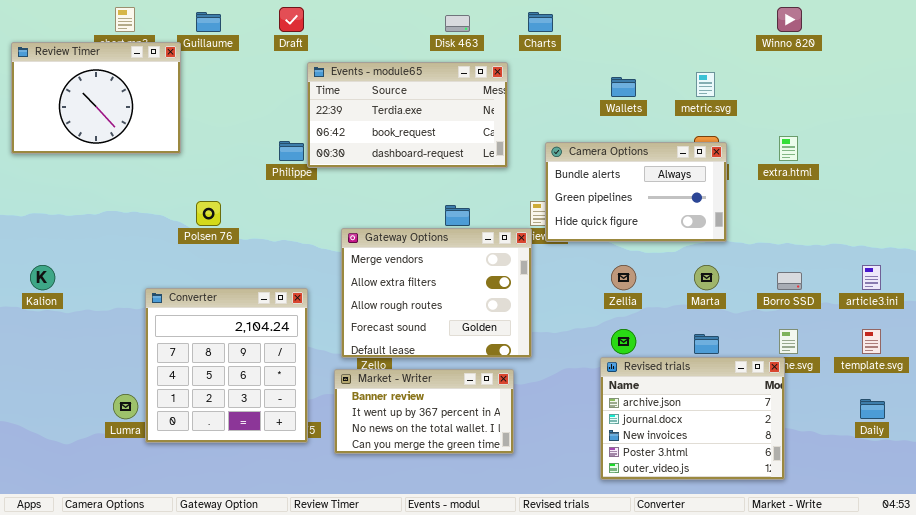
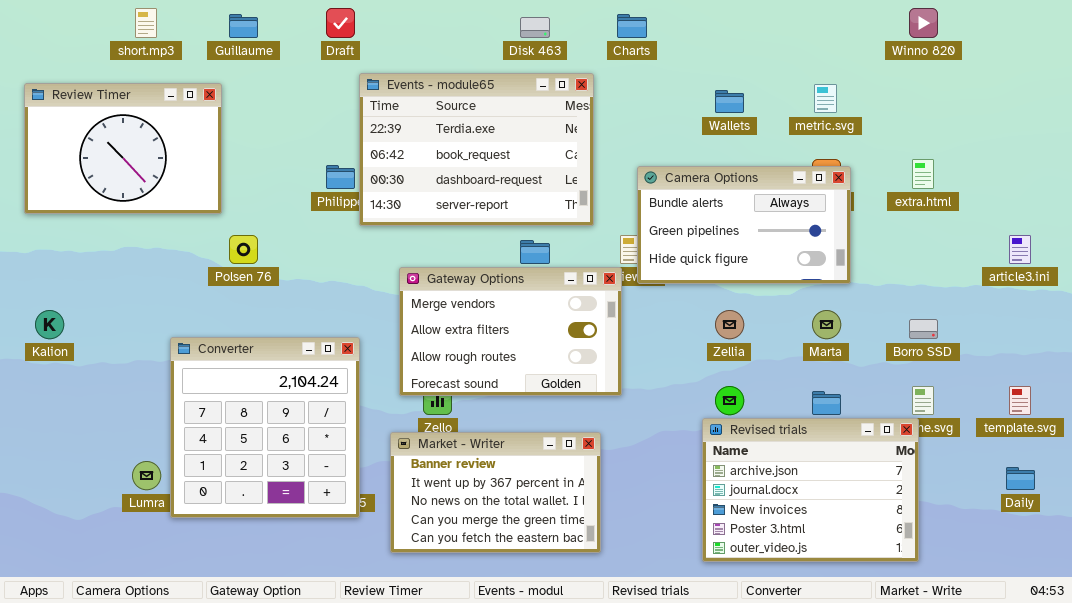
Review Timer: [11,42,181,154] -> [24,83,222,214], moved
Events - module65: [307,62,508,168] -> [359,73,594,226], resized
Gateway Options: [341,228,532,358] -> [399,267,622,396], resized
article3.ini: [862,265,881,290] -> [1009,235,1031,264], moved
Market - Writer: [334,369,514,454] -> [390,432,601,553], resized

